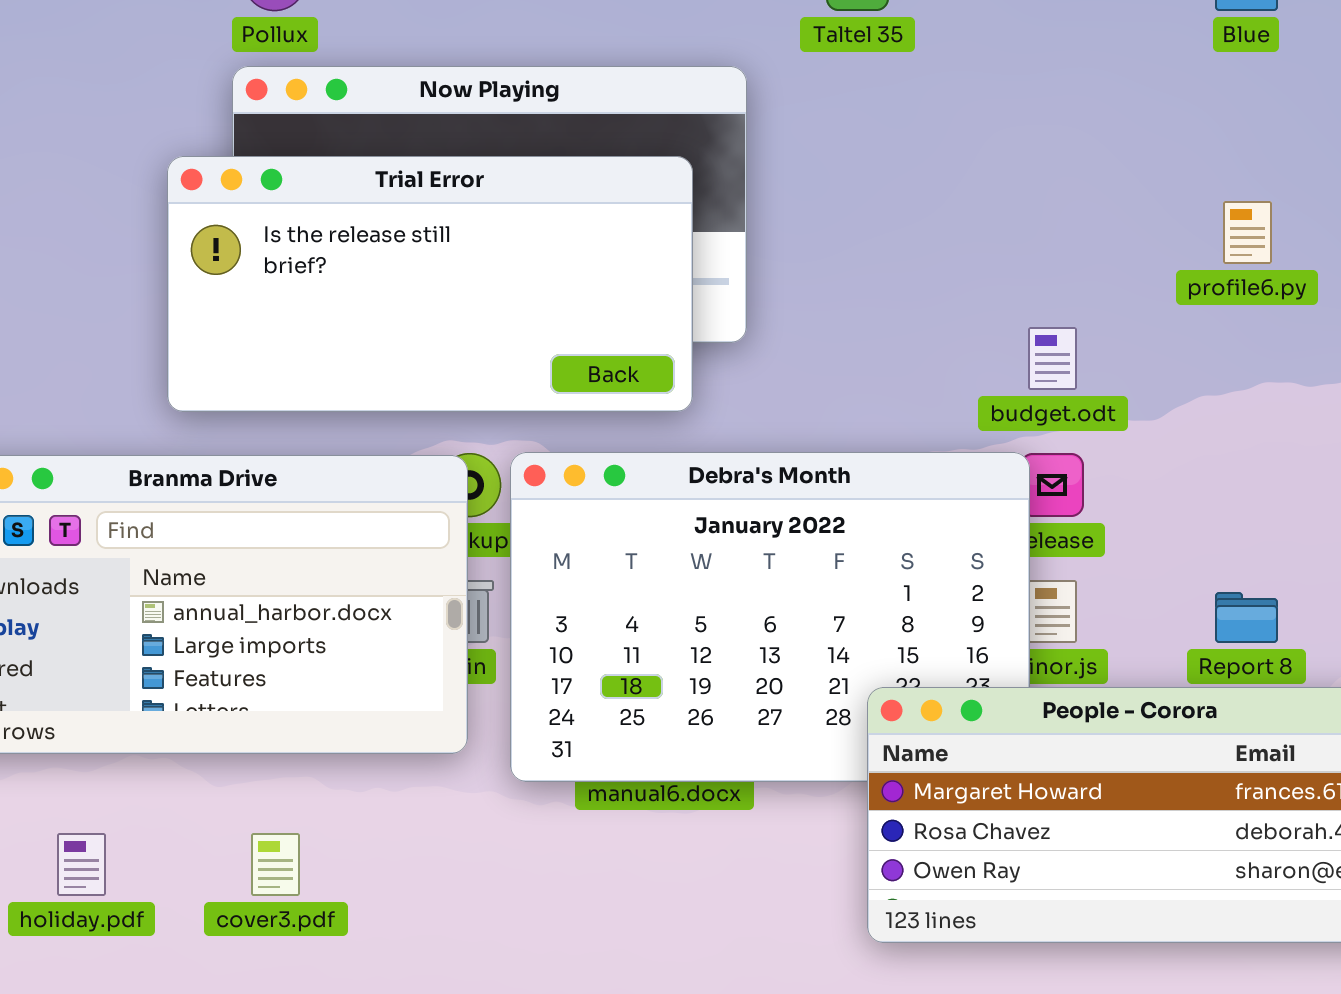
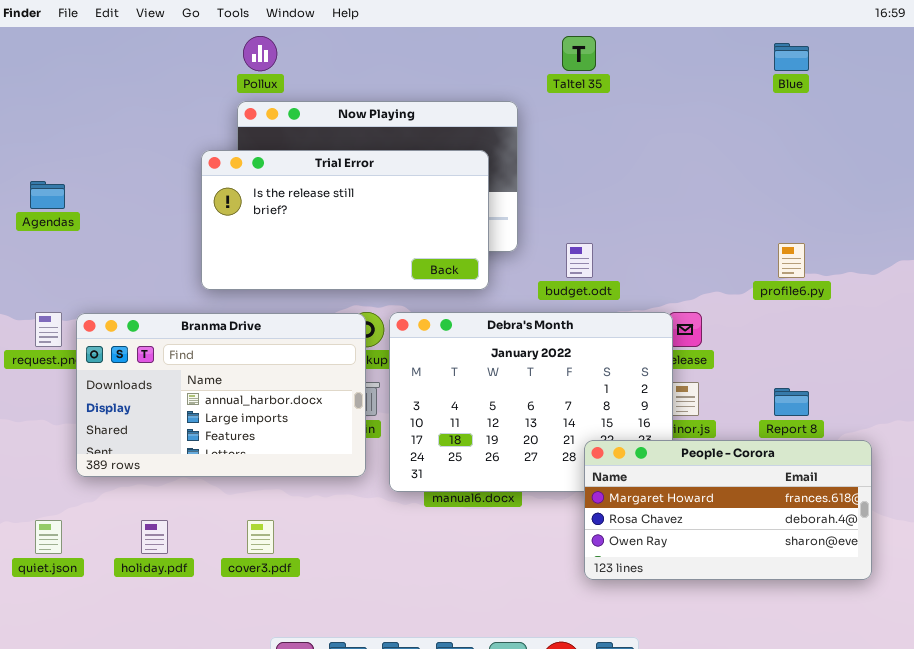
profile6.py: [1223,201,1272,264] -> [778,243,805,278], moved
budget.odt: [1028,327,1077,390] -> [566,243,593,278], moved

